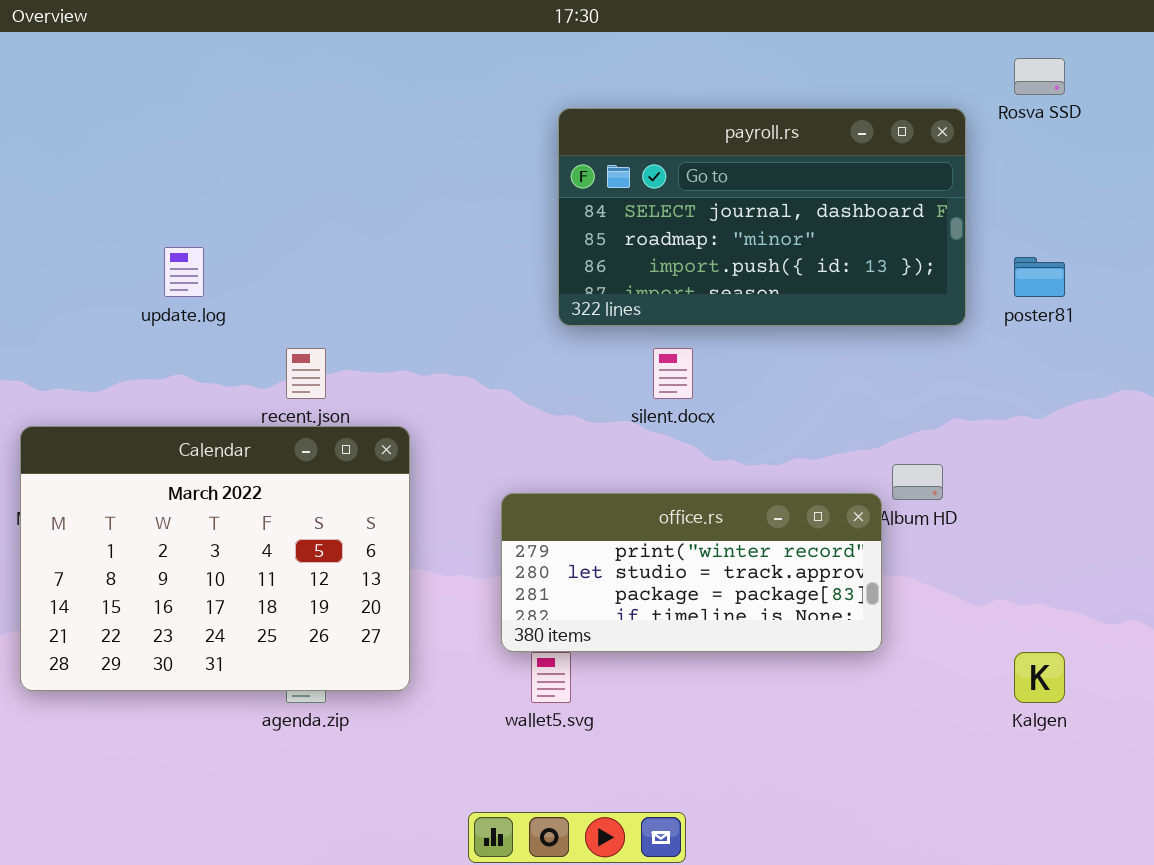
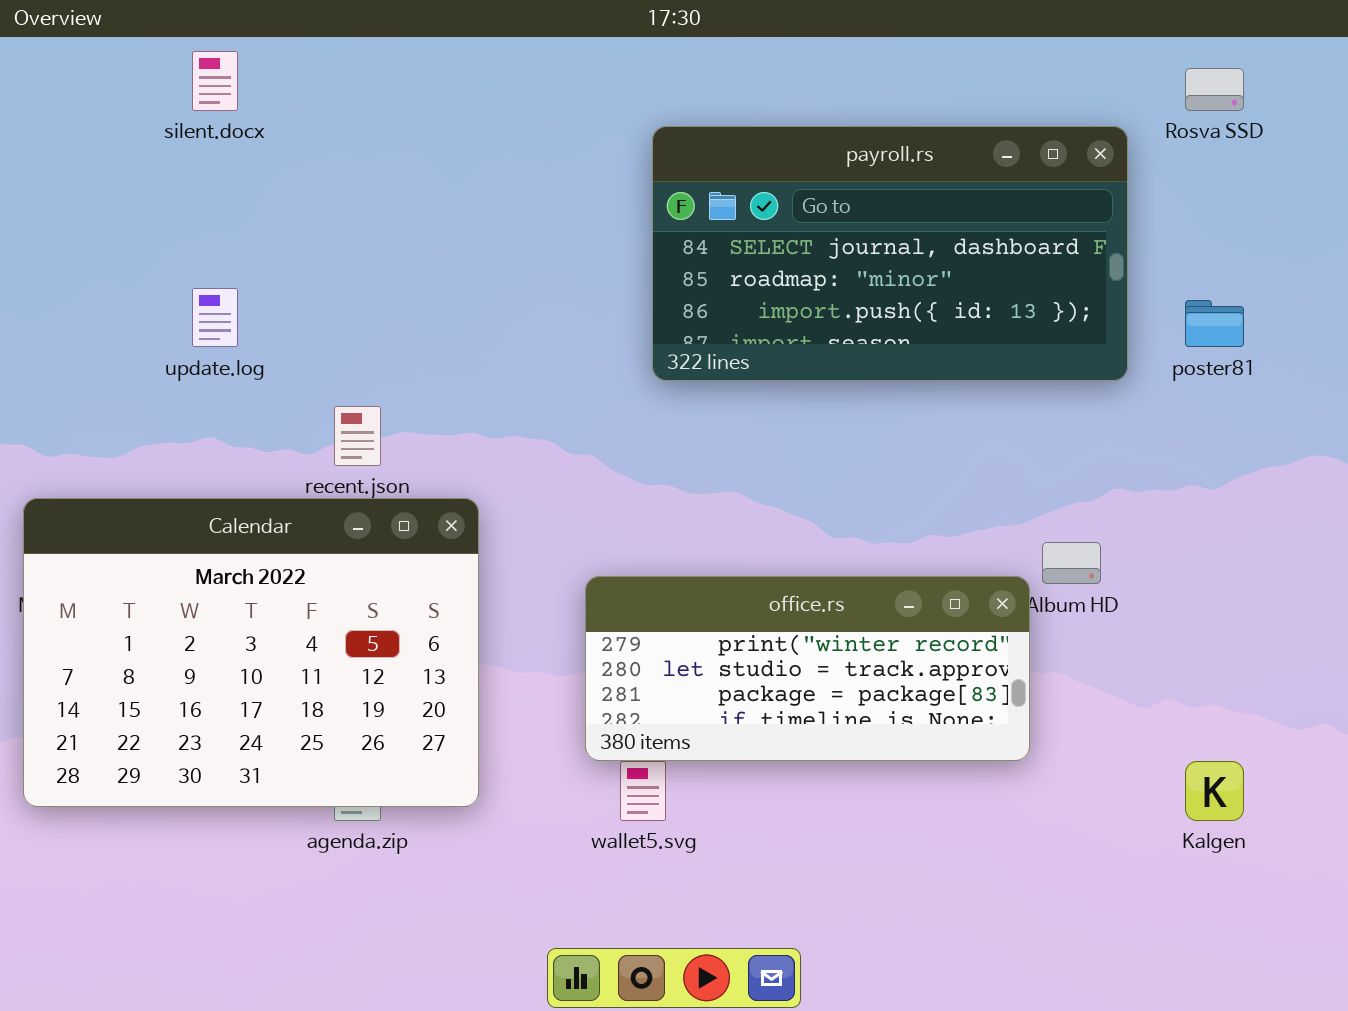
silent.docx: [653,348,693,399] -> [192,51,238,111], moved

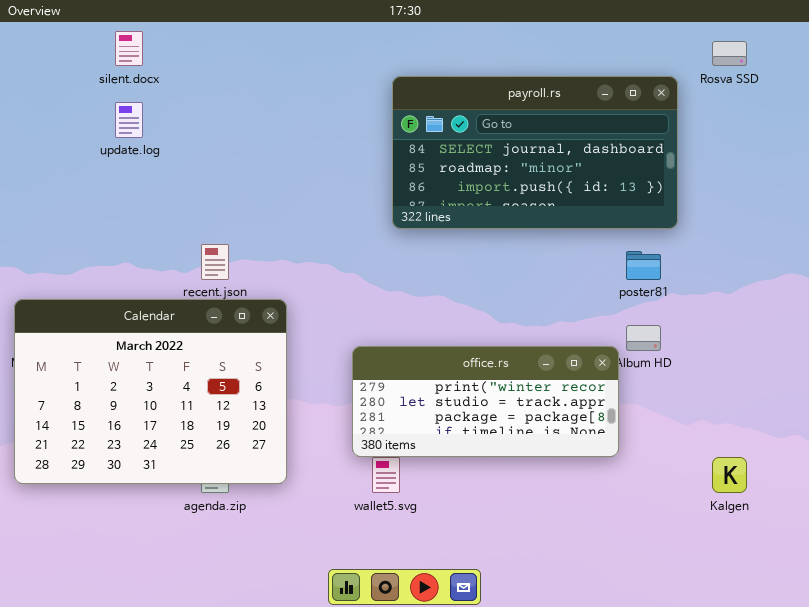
update.log: [192,288,238,347] -> [115,102,143,138], moved
poster81: [1185,300,1244,347] -> [626,251,661,280], moved

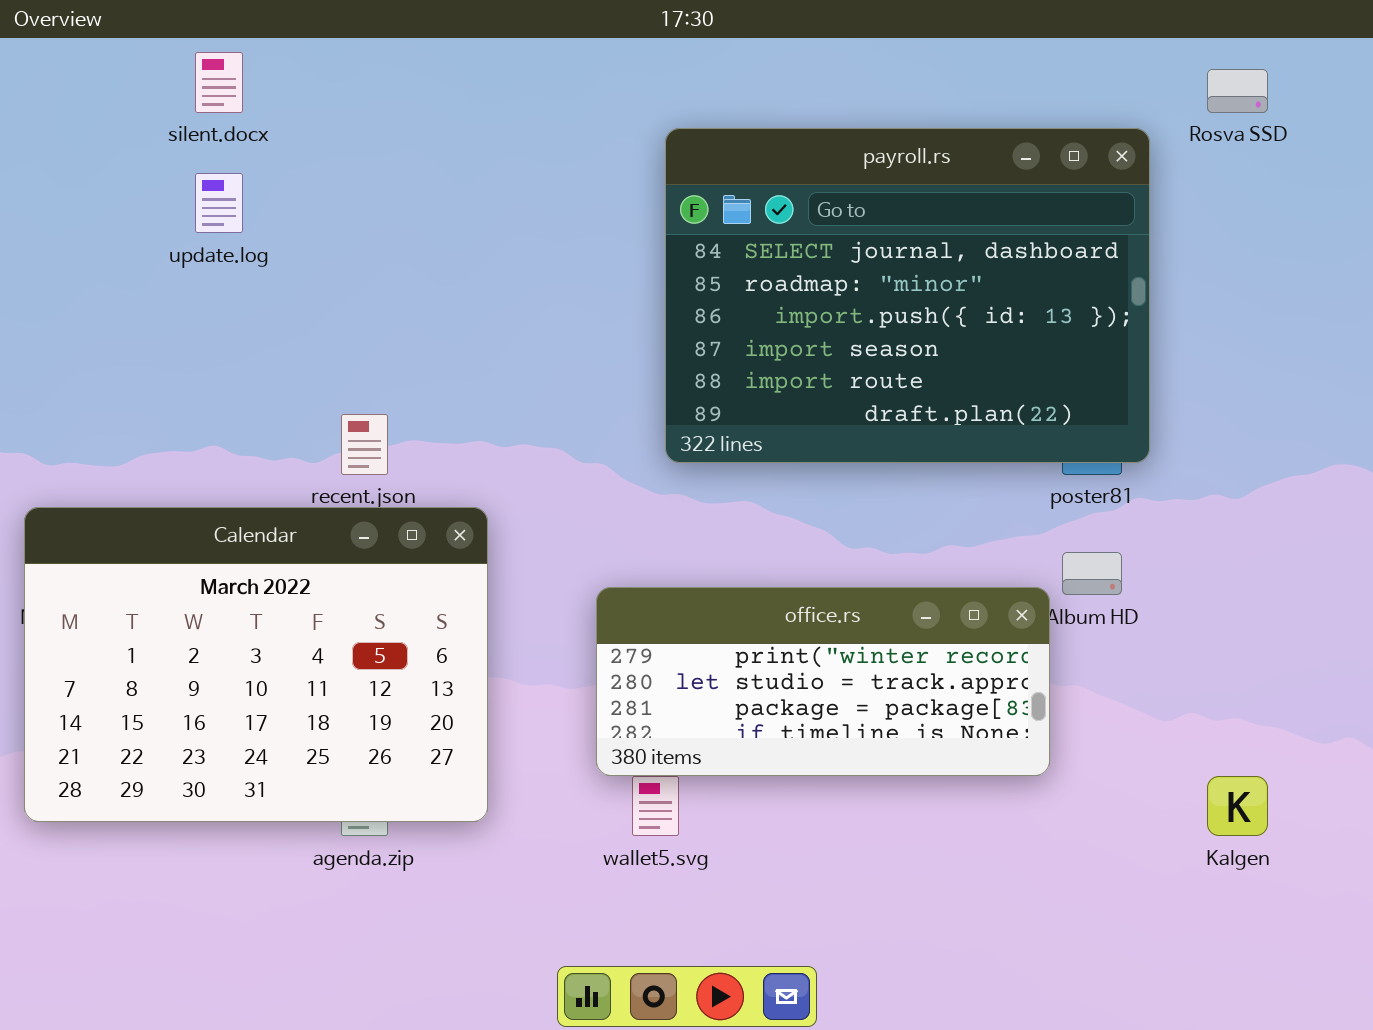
payroll.rs: [392,76,678,229] -> [665,128,1150,463], resized

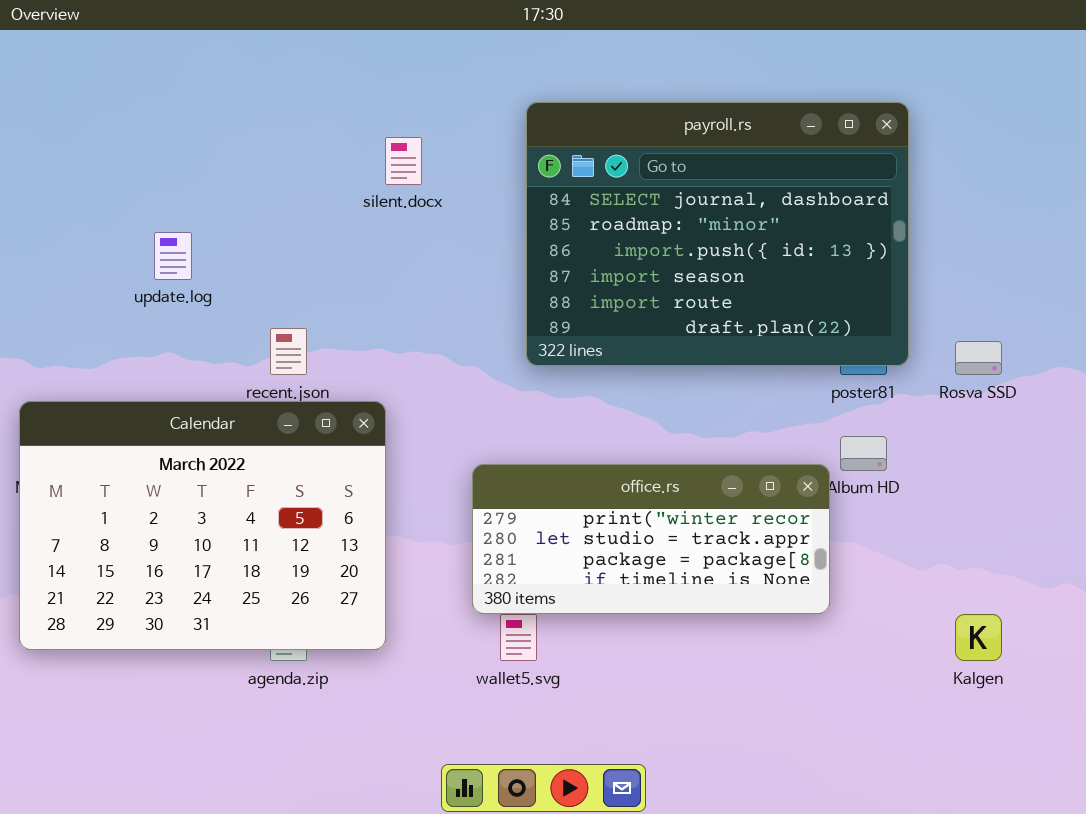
silent.docx: [195,52,243,113] -> [385,137,422,185], moved
Rosva SSD: [1207,69,1268,113] -> [955,341,1002,375], moved
update.log: [195,173,243,233] -> [154,232,192,280], moved

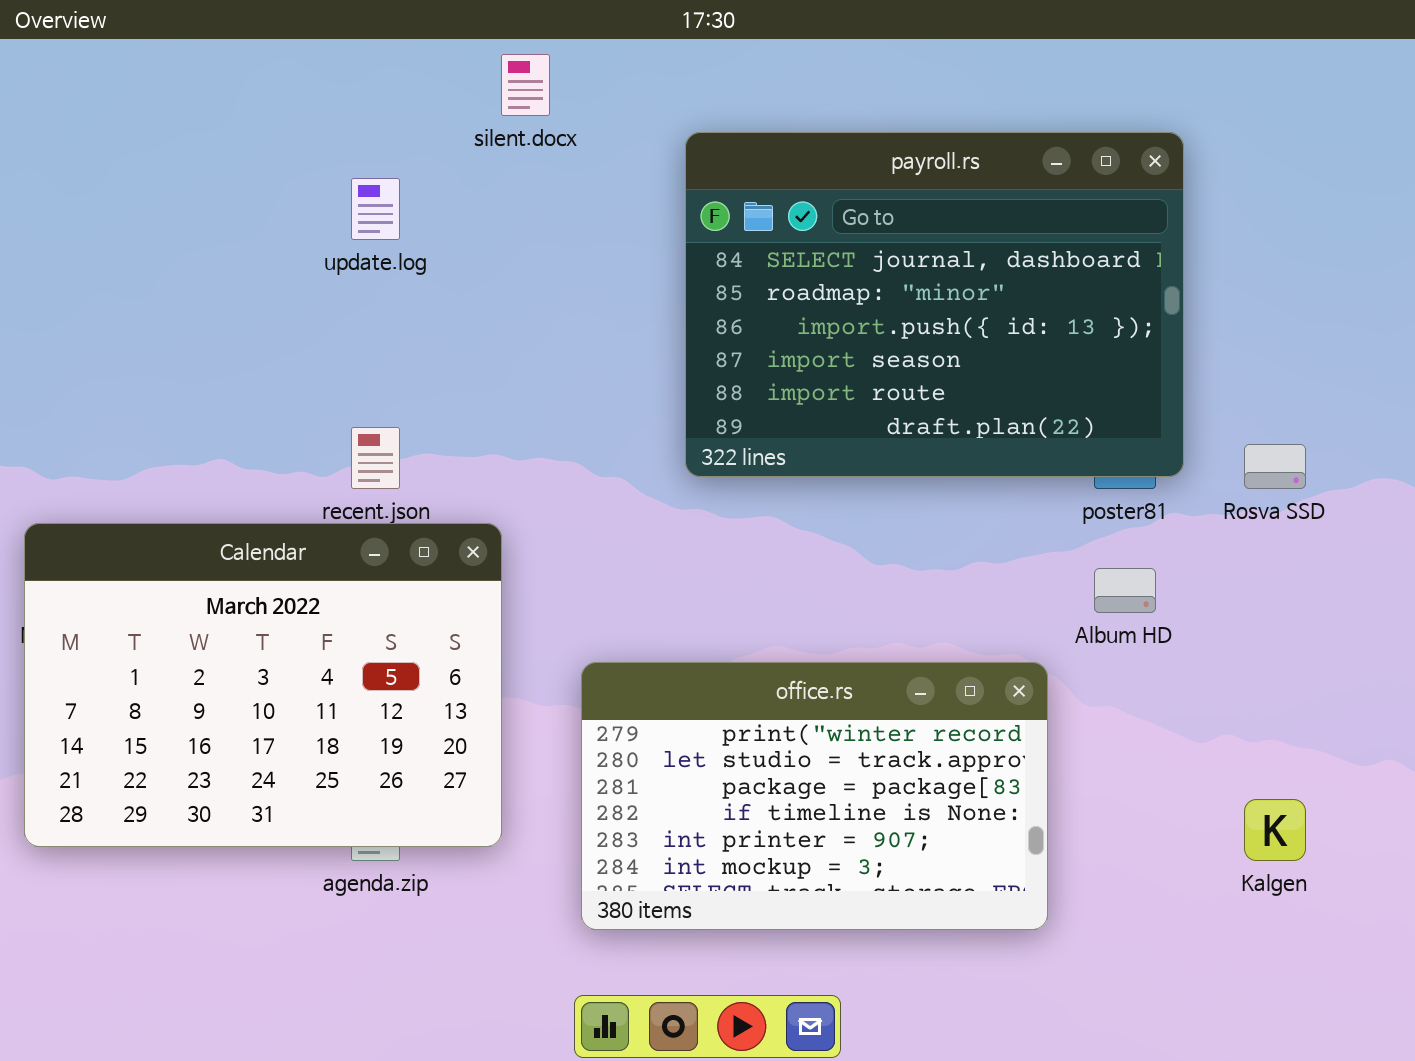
silent.docx: [385,137,422,185] -> [501,54,550,116], moved
update.log: [154,232,192,280] -> [351,178,400,240], moved
office.rs: [472,464,830,614] -> [581,662,1048,930], moved, resized

